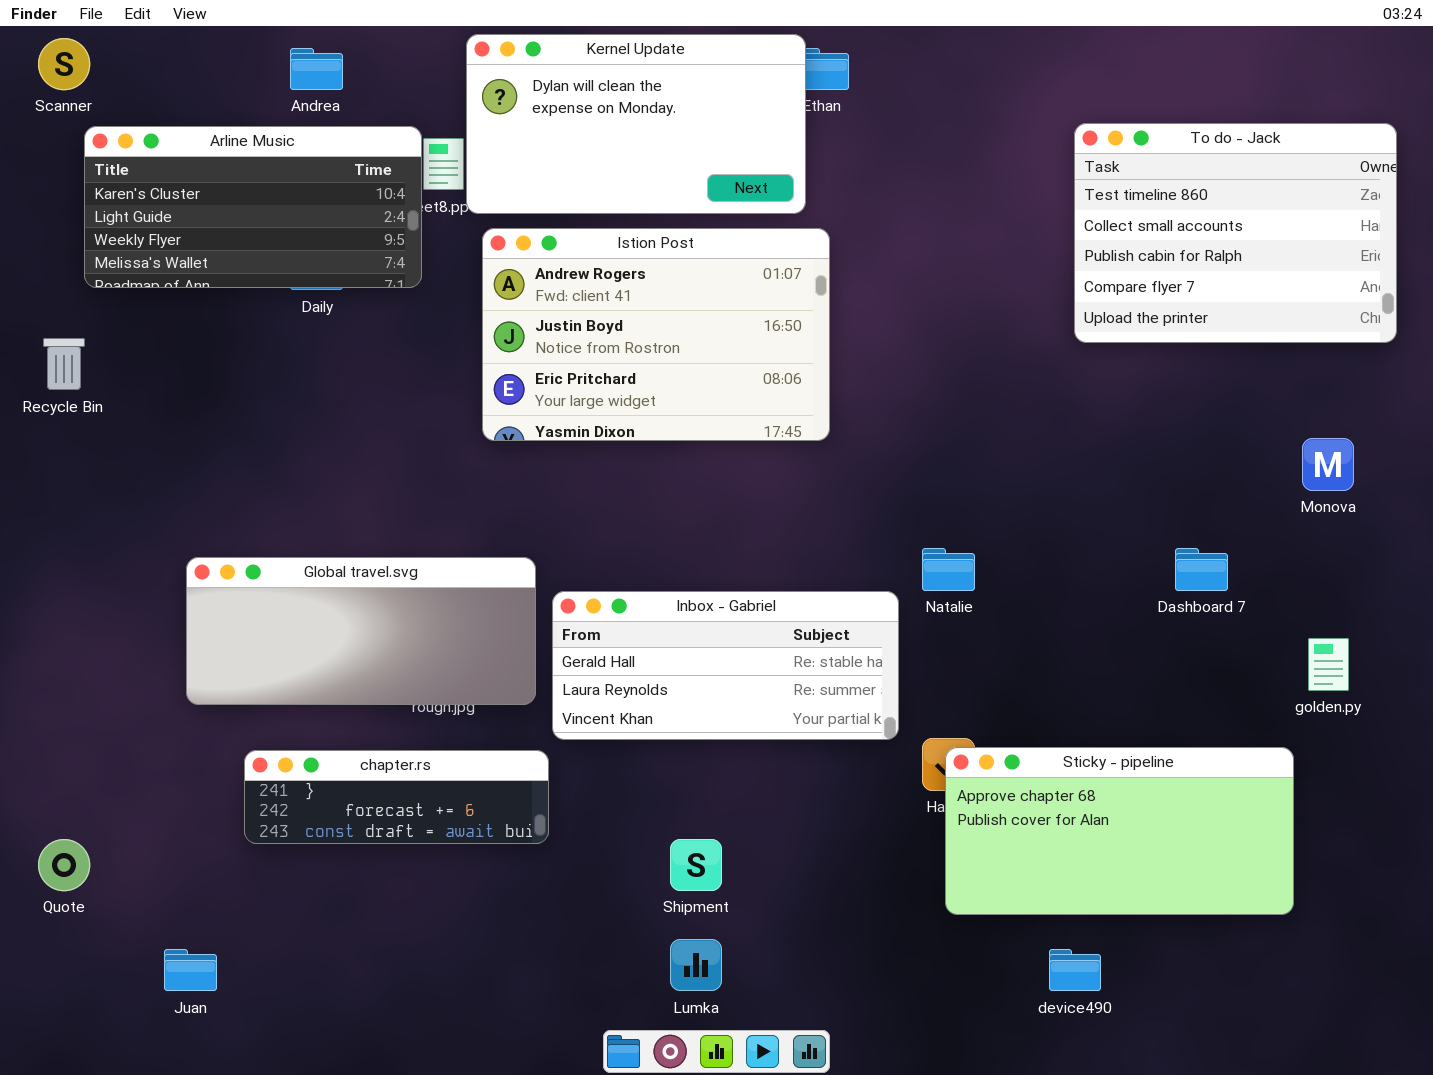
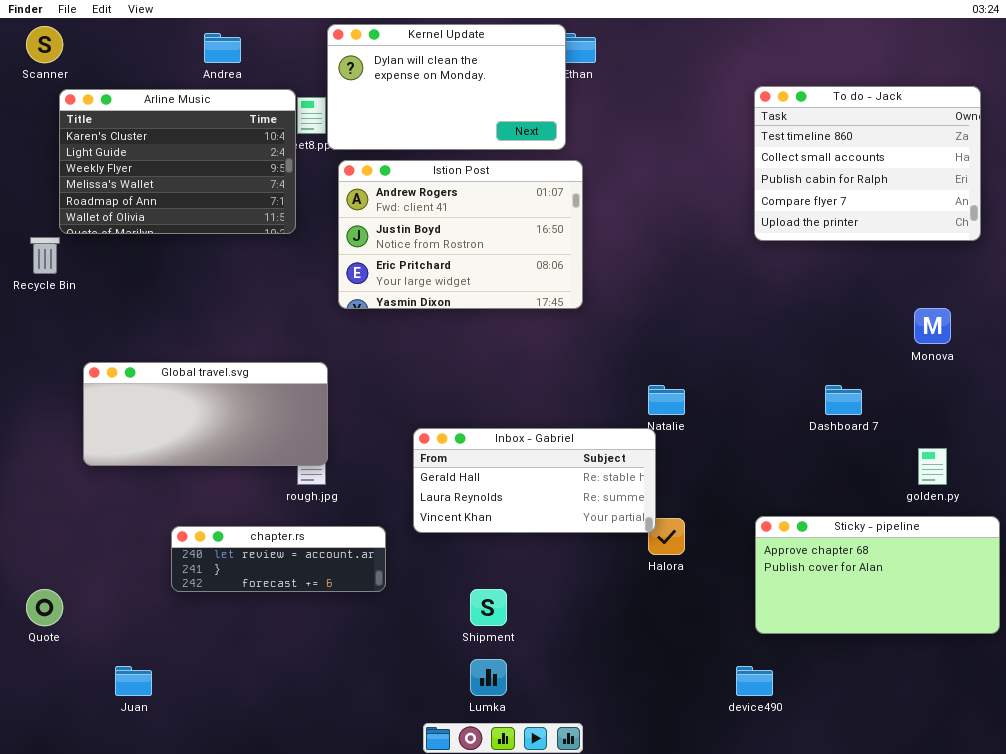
Arline Music: [84,126,422,288] -> [59,89,296,234], resized
Global travel.svg: [186,557,536,705] -> [83,362,328,466], moved
Inbox - Gabriel: [552,591,899,740] -> [413,428,656,533], moved
Sticky - pipeline: [945,747,1294,915] -> [755,516,1000,634], moved
chapter.rs: [244,750,549,844] -> [171,526,386,592], scrolled up 1 row

